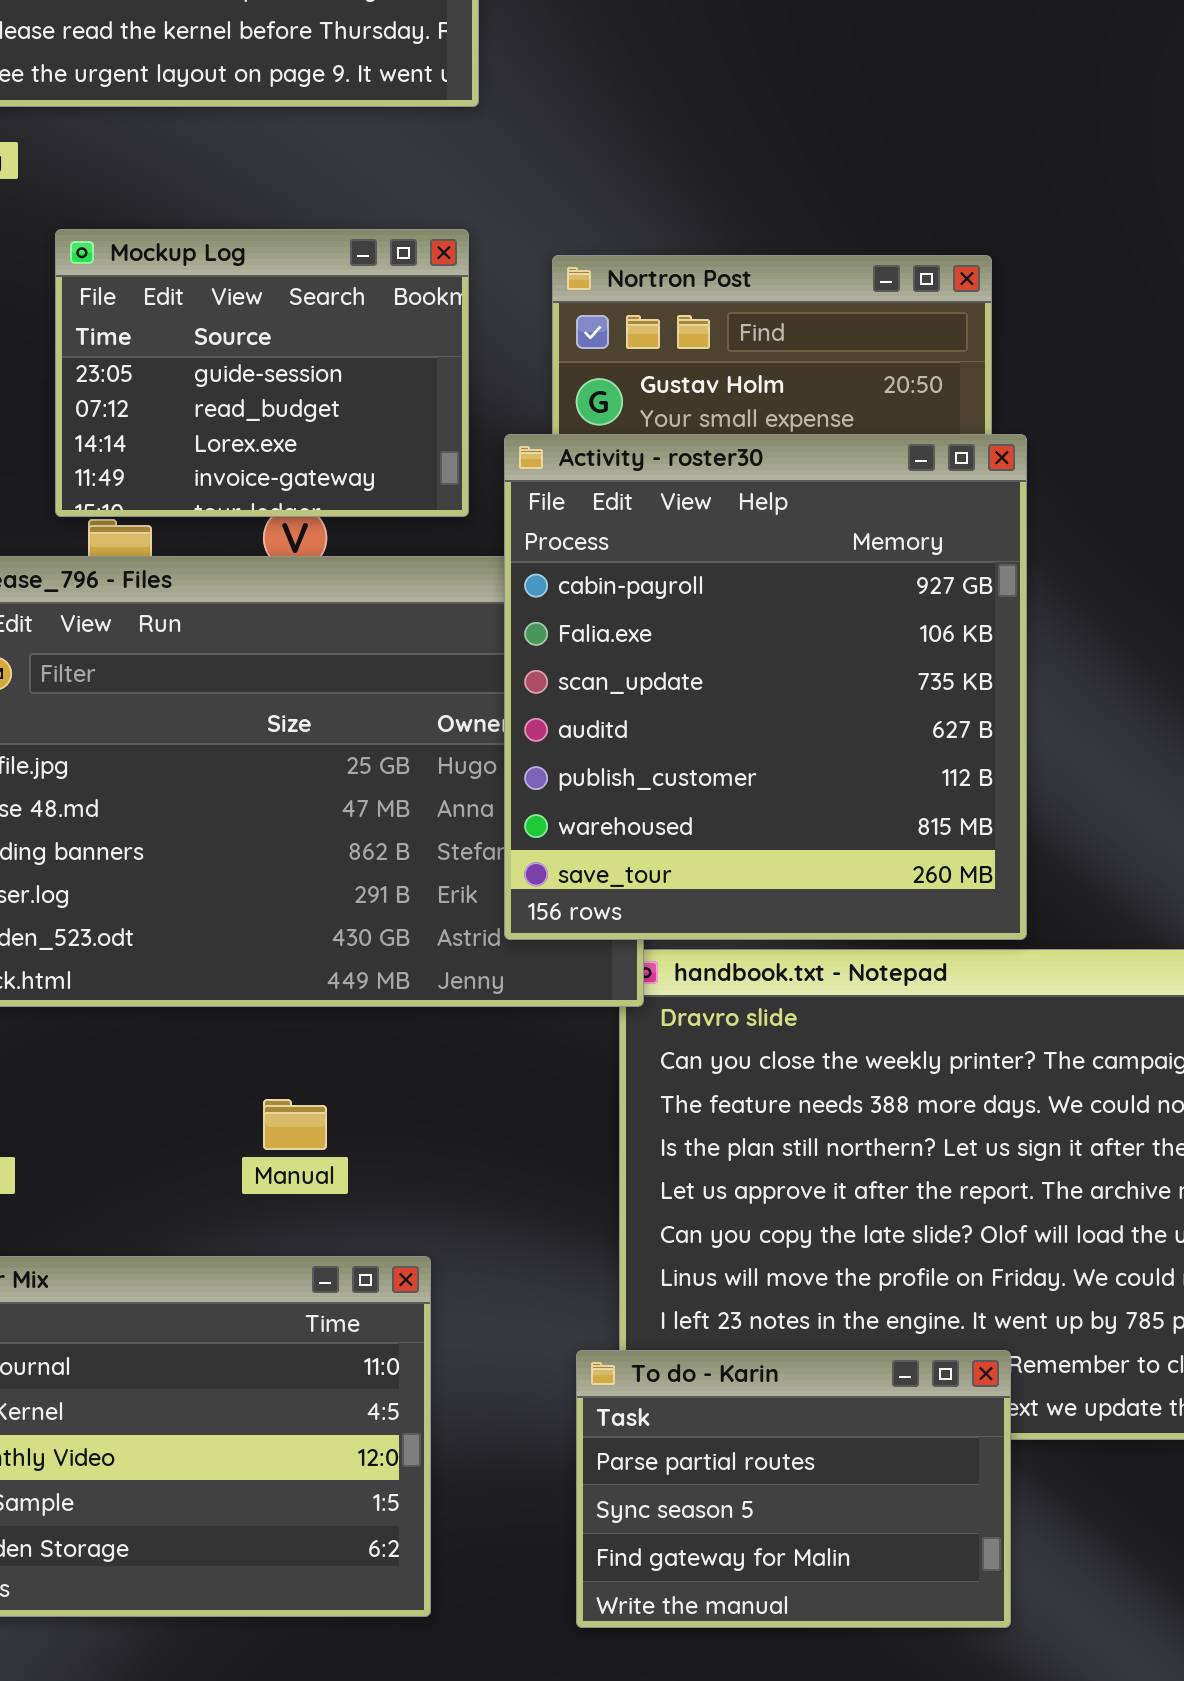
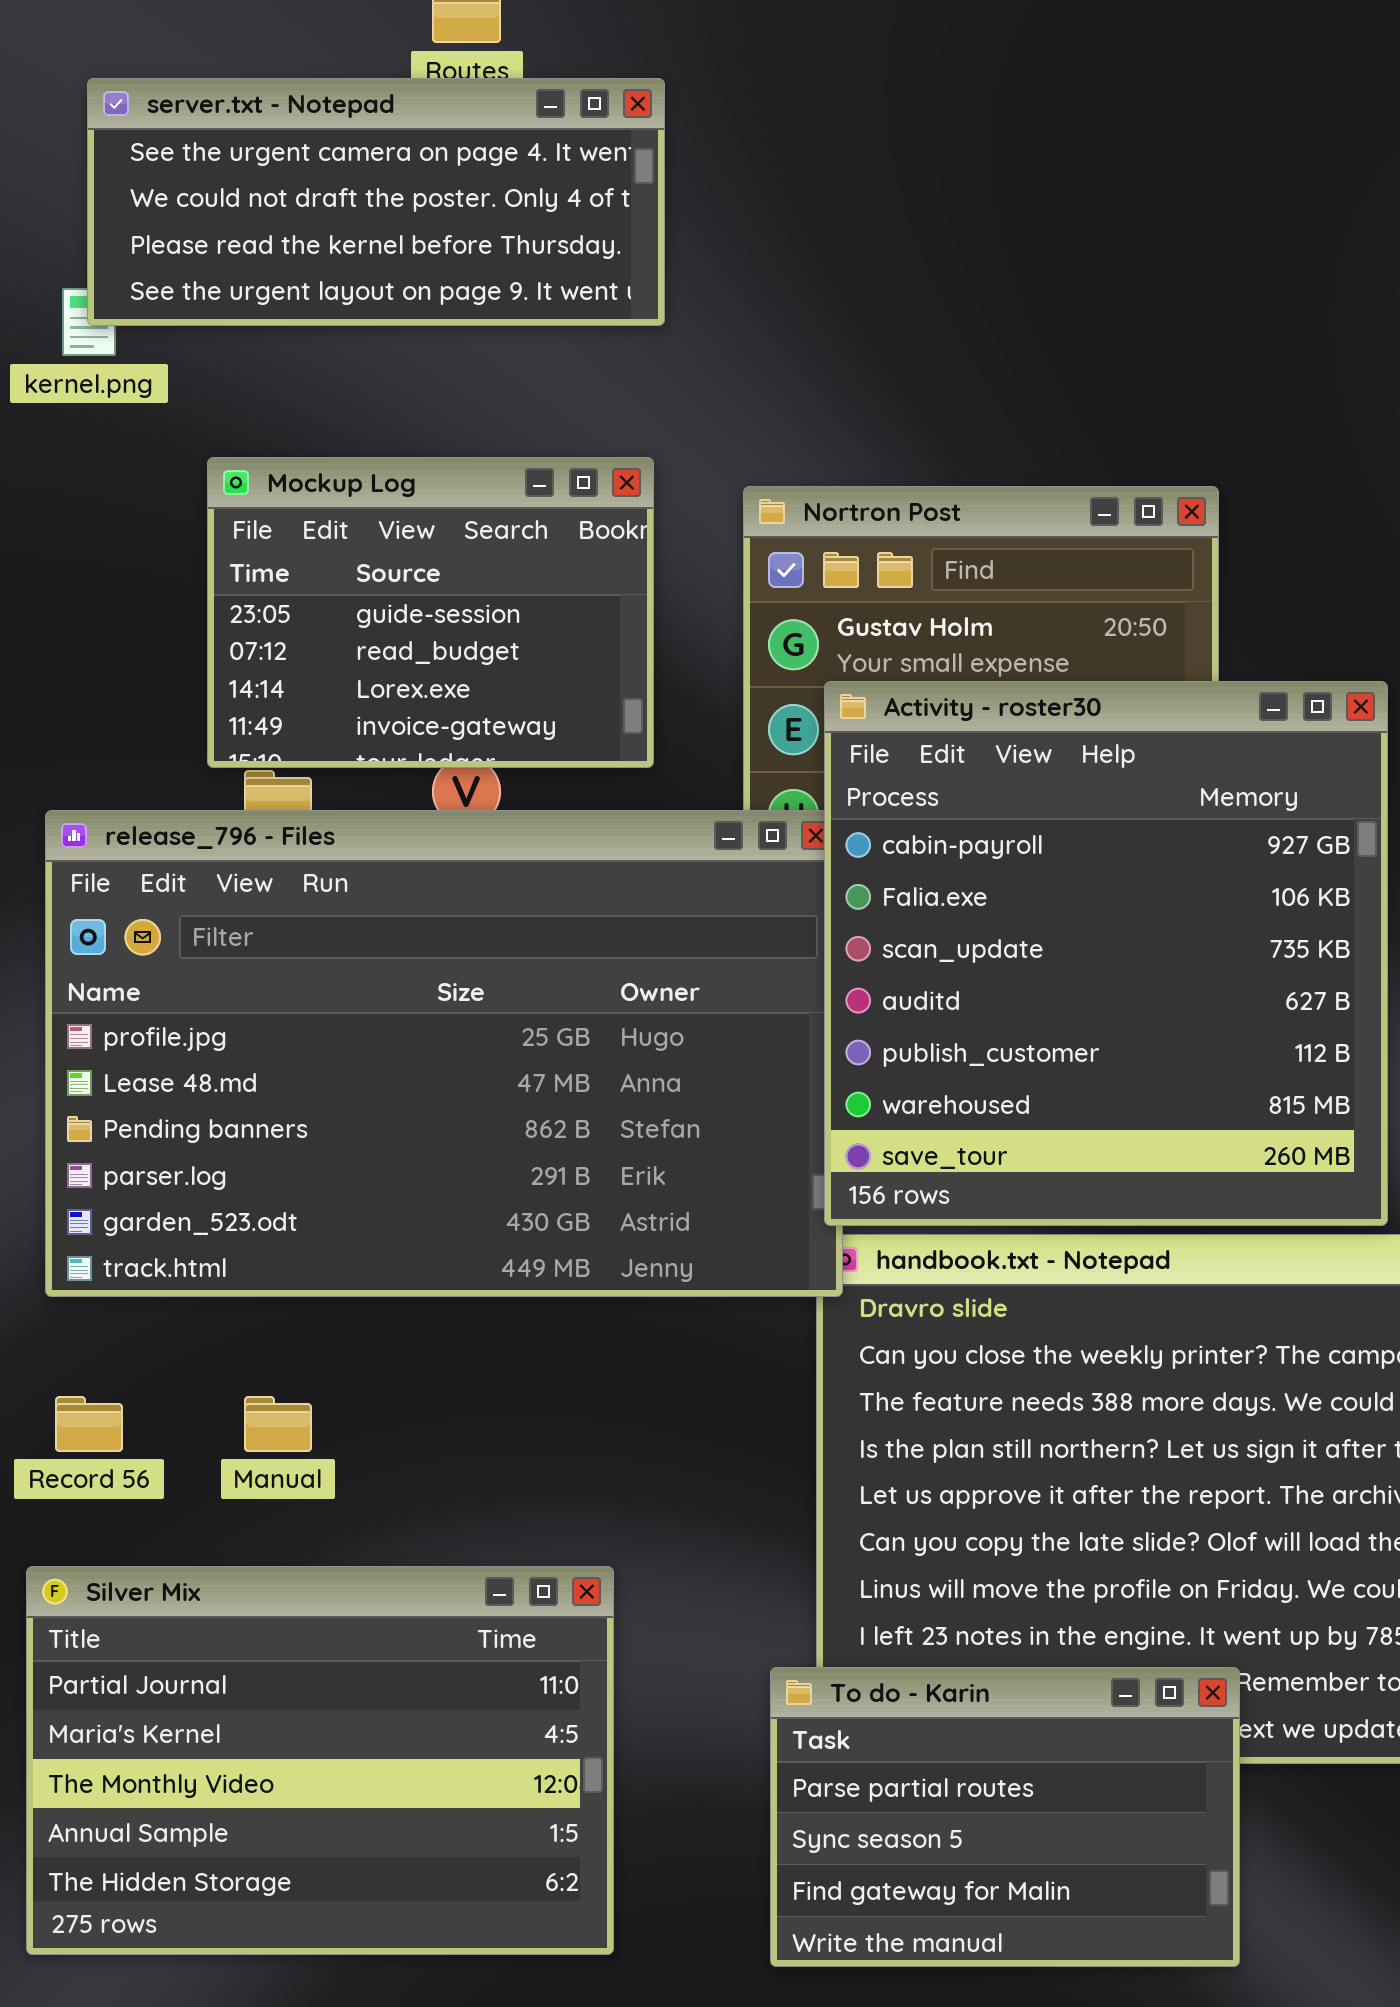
Activity - roster30: [504,434,1027,940] -> [824,681,1388,1226], moved
Manual: [263,1099,327,1150] -> [244,1396,312,1452], moved

